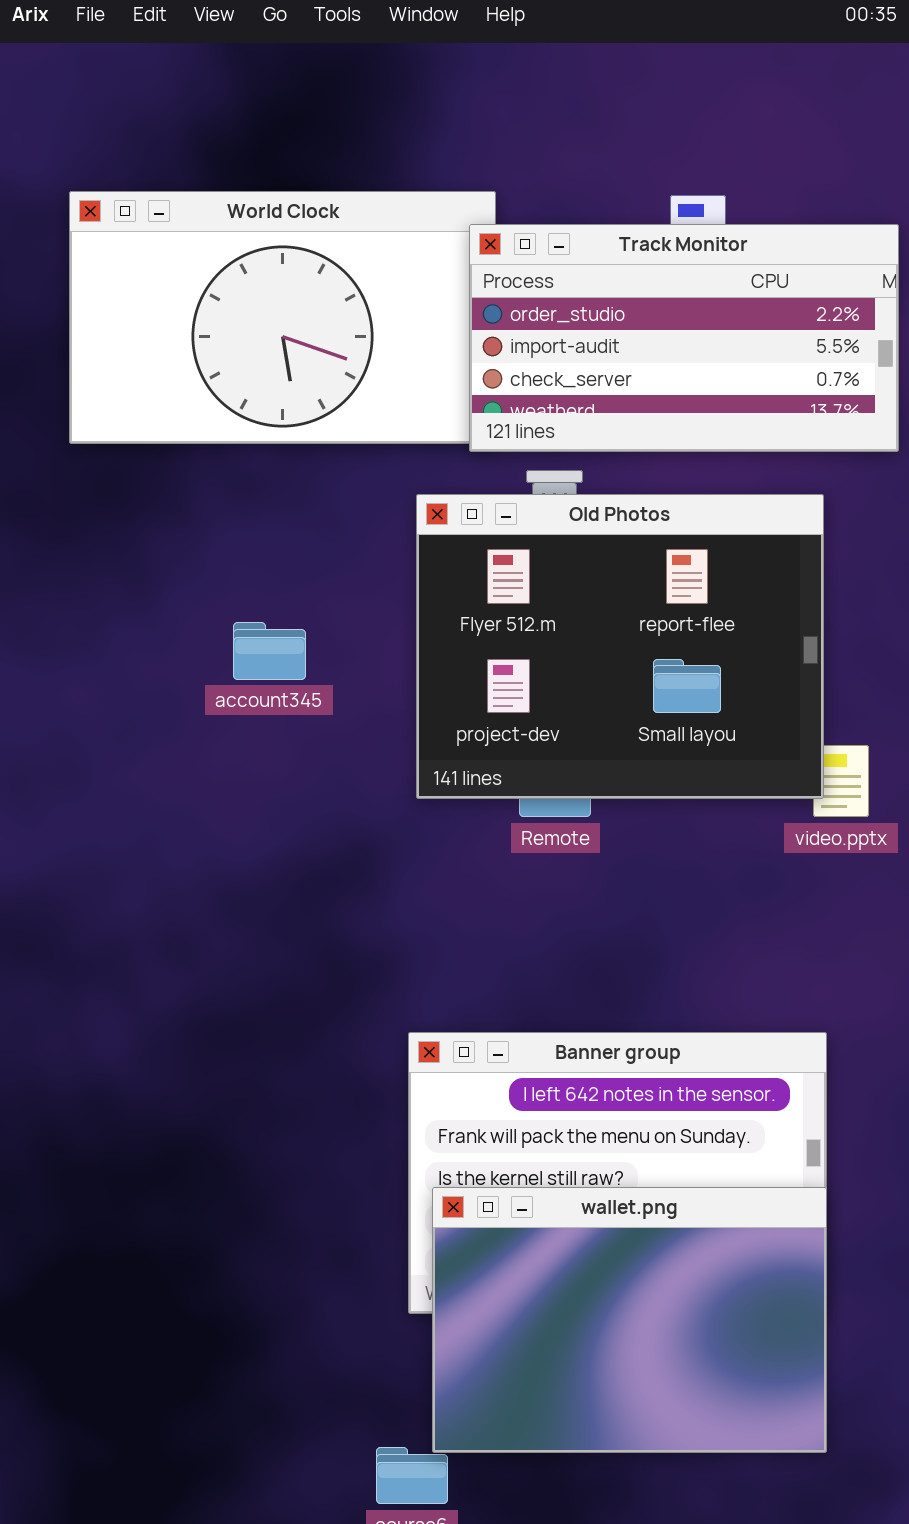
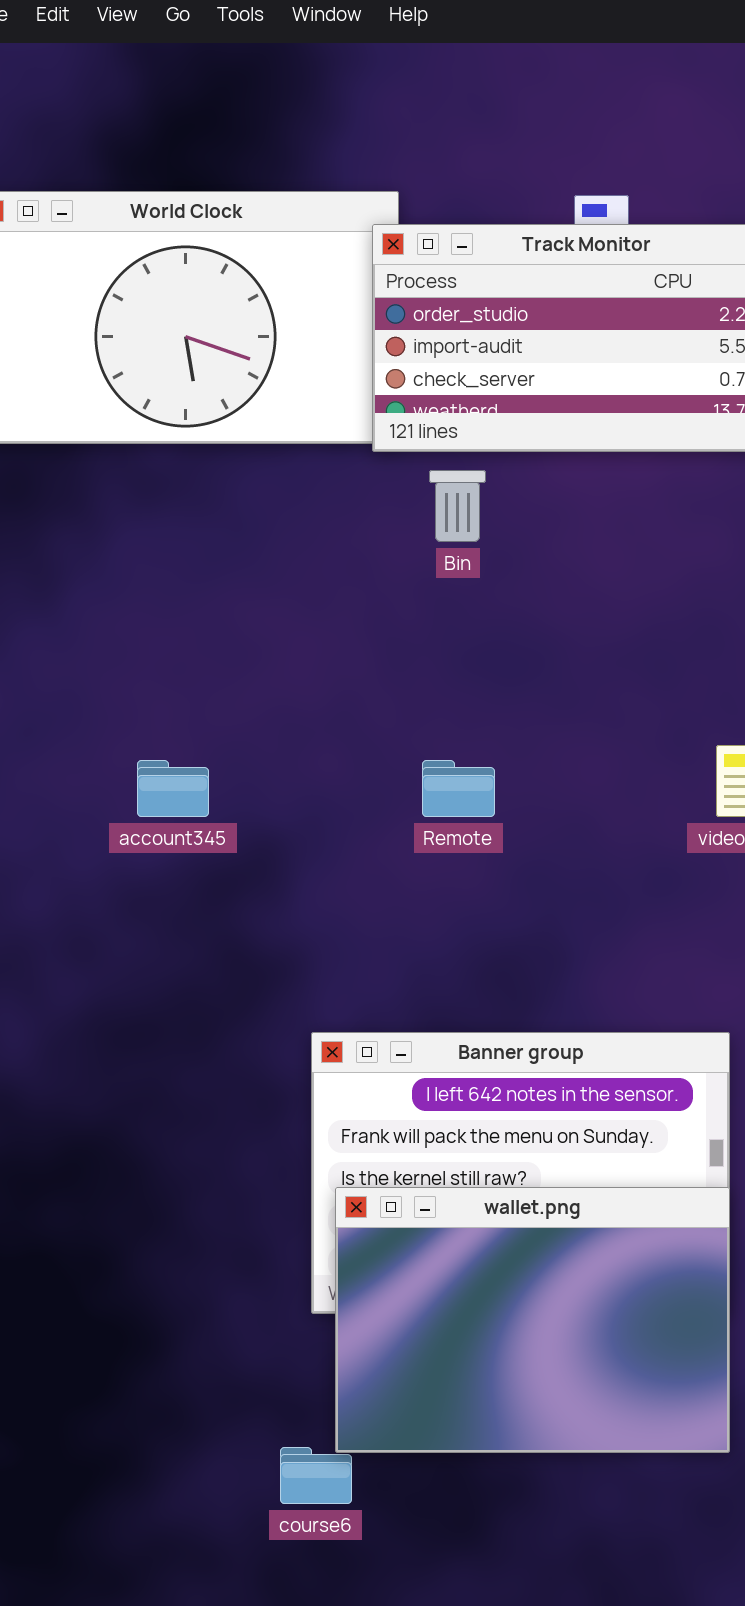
Old Photos: [416,494,824,799] -> none, closed
account345: [233,622,306,680] -> [137,760,209,817], moved

